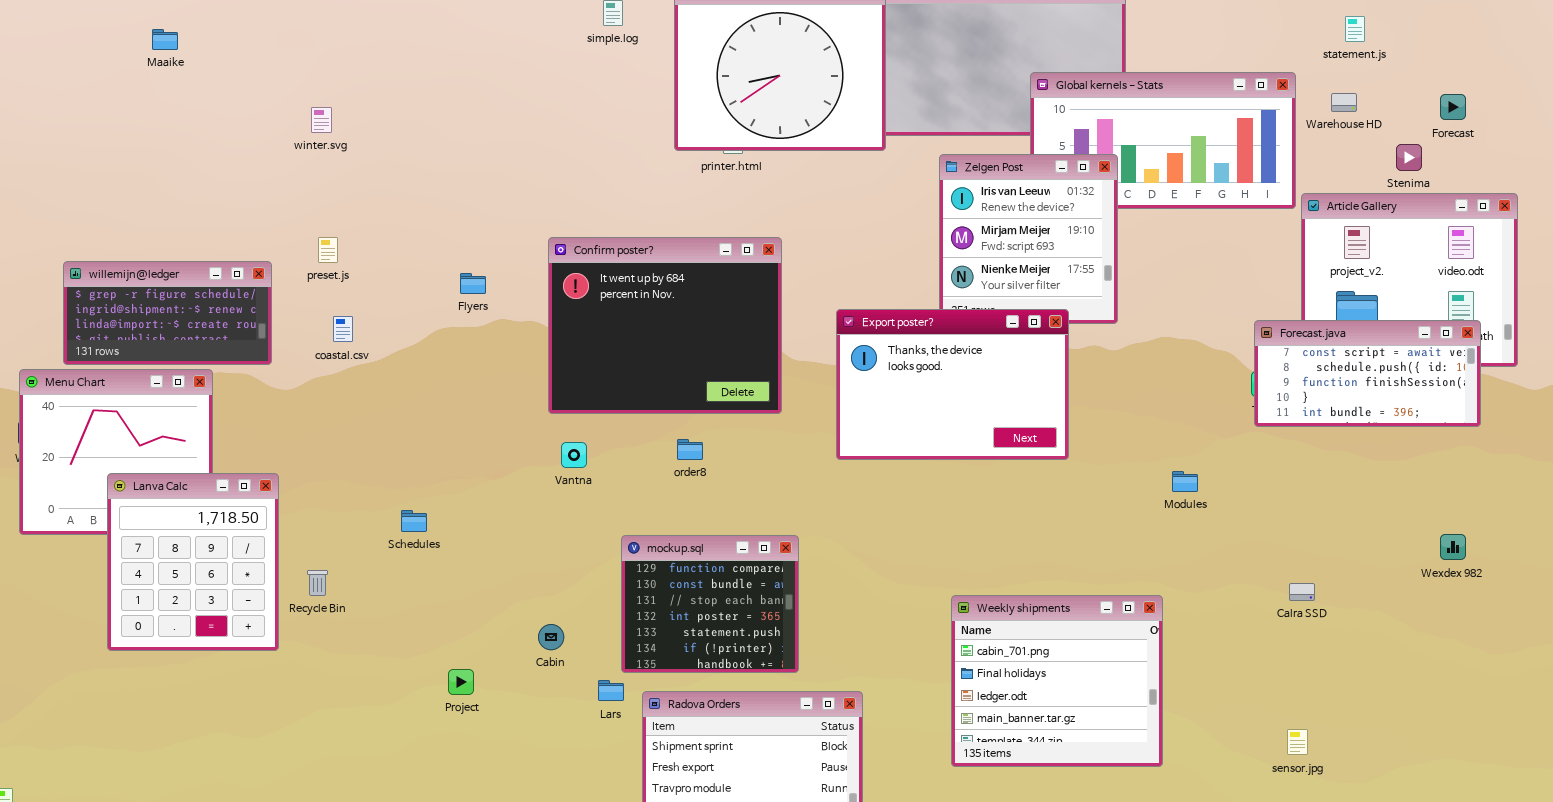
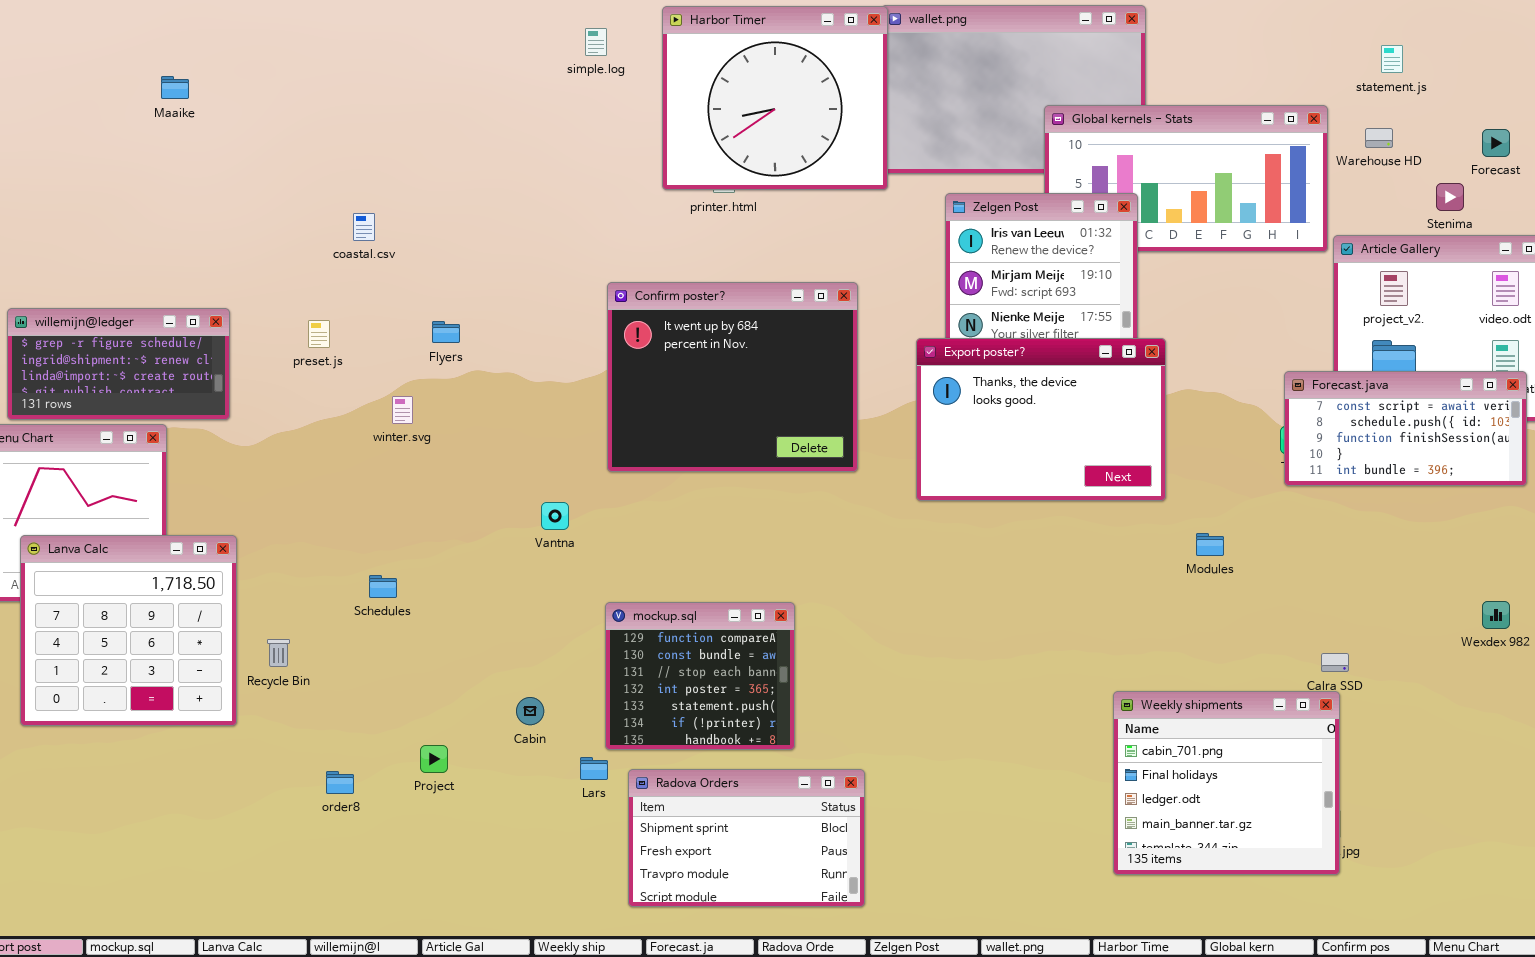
Maaike: [152,29,178,50] -> [161,76,189,99], moved
winter.svg: [311,107,332,133] -> [392,396,413,424], moved
preset.js: [318,237,338,263] -> [308,320,330,348], moved
Confirm poster?: [548,237,782,414] -> [607,282,858,472], moved
Export poster?: [836,309,1069,460] -> [916,338,1166,501], moved
coastal.csv: [333,316,353,342] -> [353,213,375,241], moved
order8: [677,439,703,460] -> [326,771,354,794], moved
Lanva Calc: [107,473,279,651] -> [20,535,237,726], resized
Weekly shipments: [951,595,1163,767] -> [1113,691,1340,875], moved

